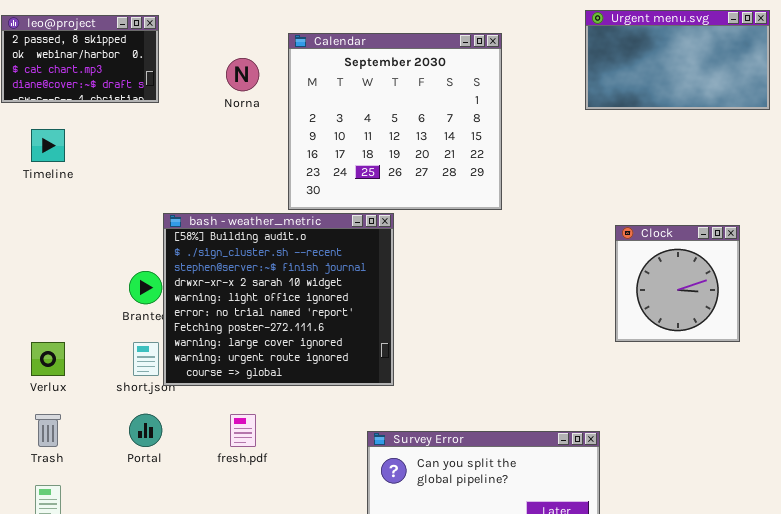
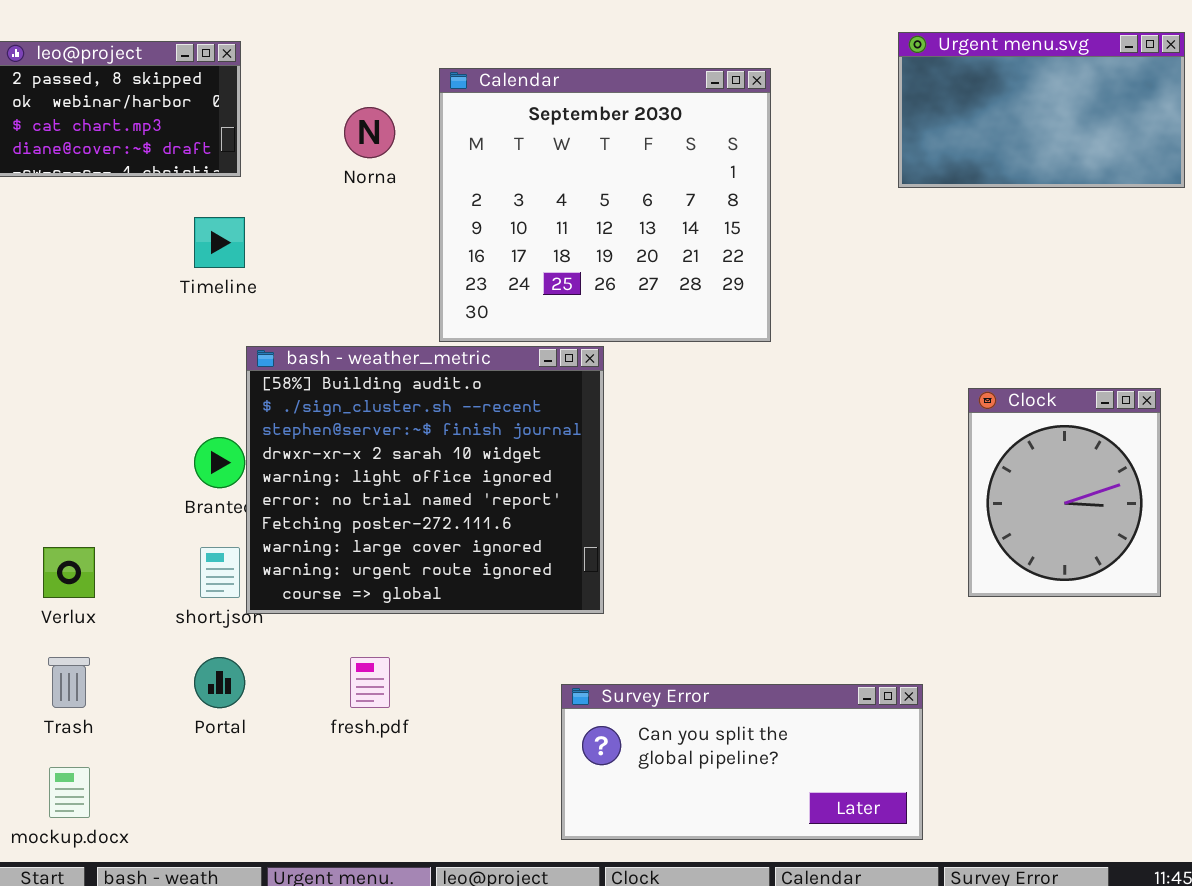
Timeline: [31,129,65,162] -> [194,217,245,268], moved
Clock: [615,225,740,342] -> [968,388,1161,597], moved, resized

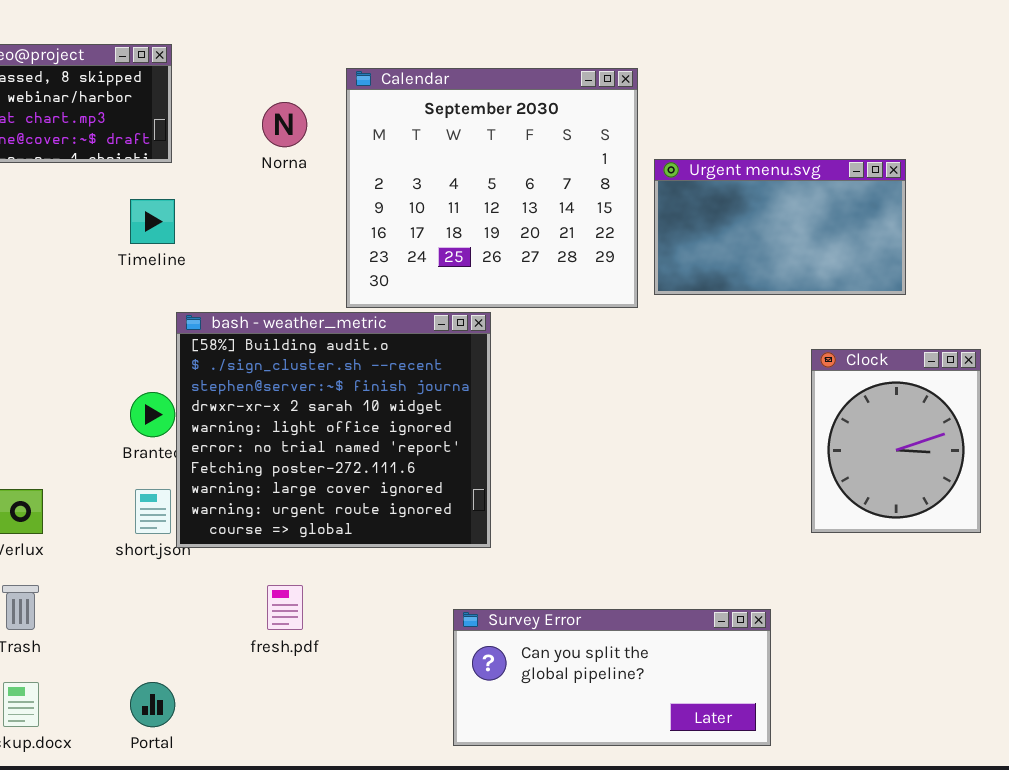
Urgent menu.svg: [898,32,1185,188] -> [654,159,906,295], moved
Portal: [194,657,245,708] -> [130,682,175,727], moved

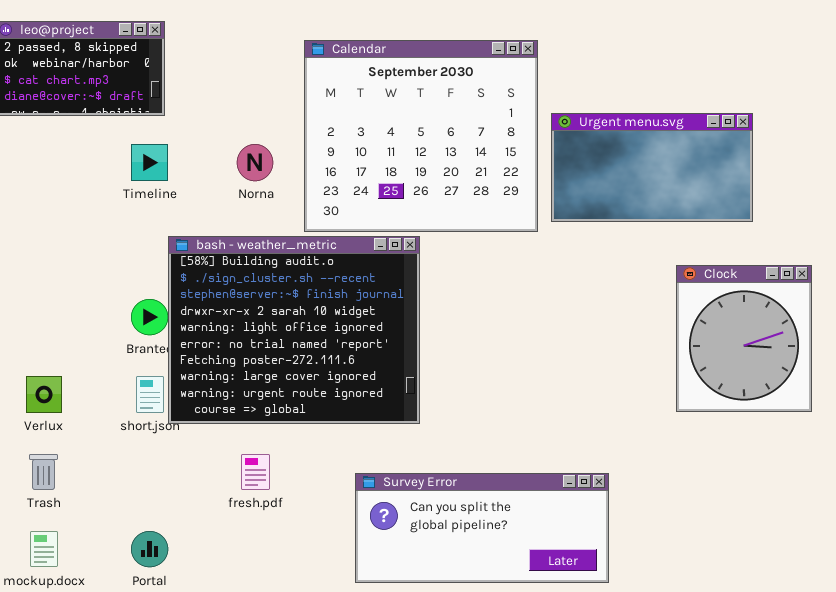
Norna: [262,102,307,147] -> [237,144,273,181], moved
Survey Error: [453,609,771,746] -> [355,473,609,583], moved

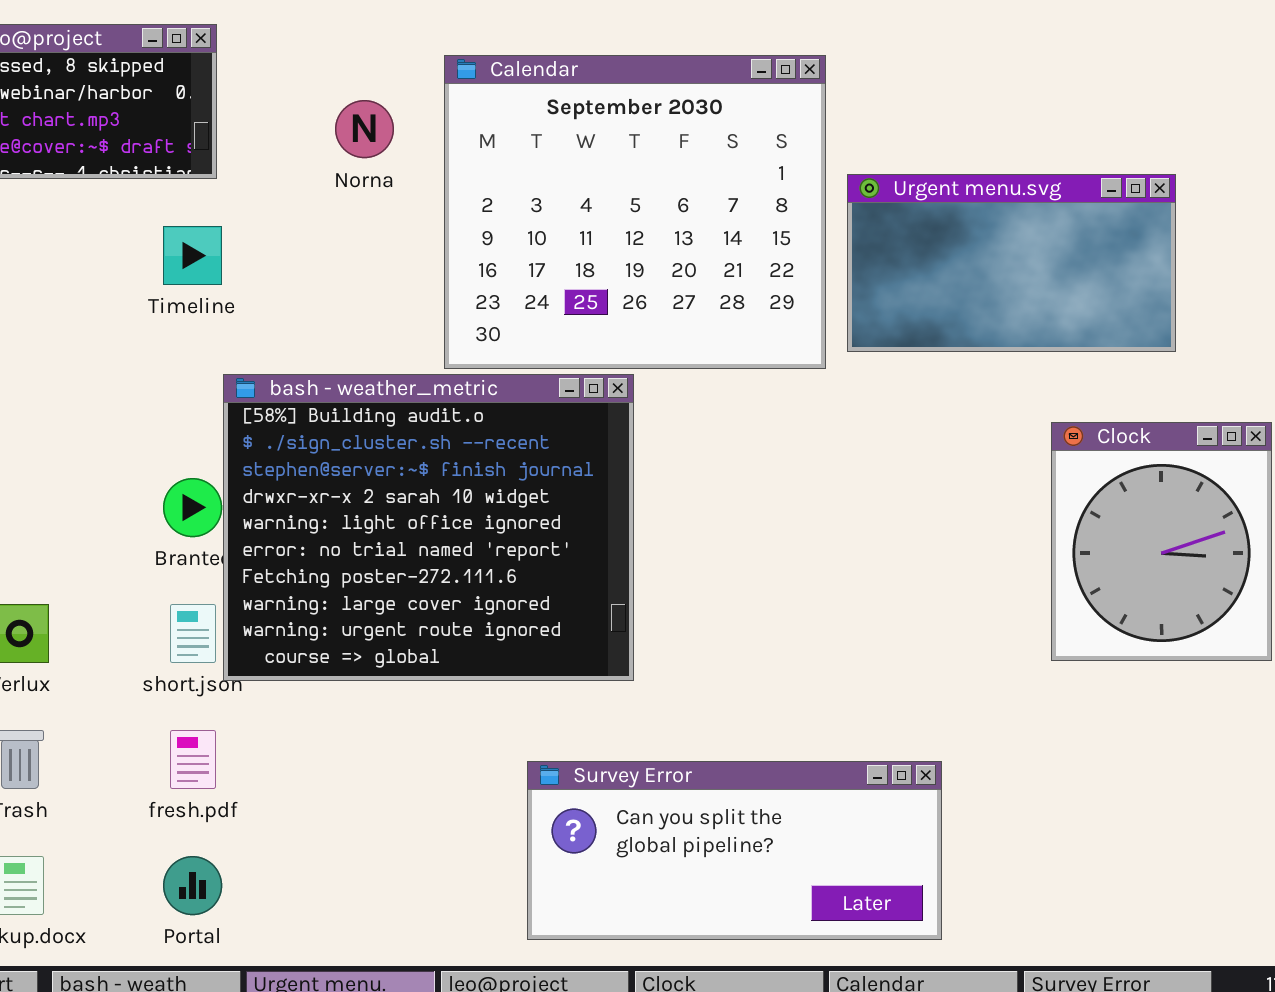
Norna: [237,144,273,181] -> [335,100,394,158], moved
fresh.pdf: [241,454,270,490] -> [170,730,216,789], moved

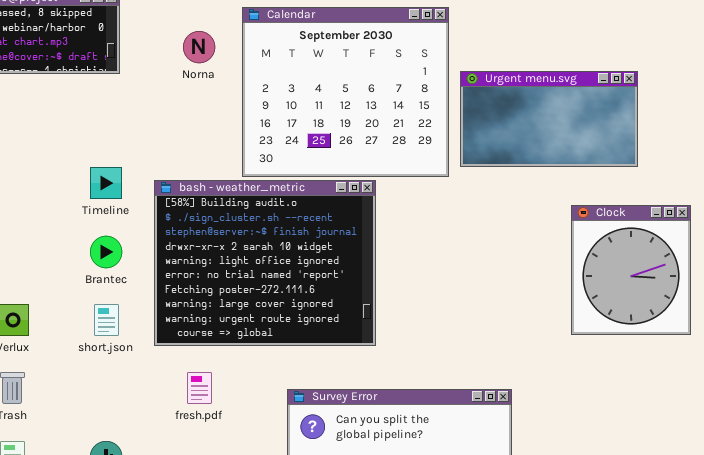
Timeline: [163,226,222,285] -> [90,167,122,199], moved
bash - weather_metric: [223,374,634,681] -> [154,180,376,346], moved
fresh.pdf: [170,730,216,789] -> [187,372,212,404], moved

